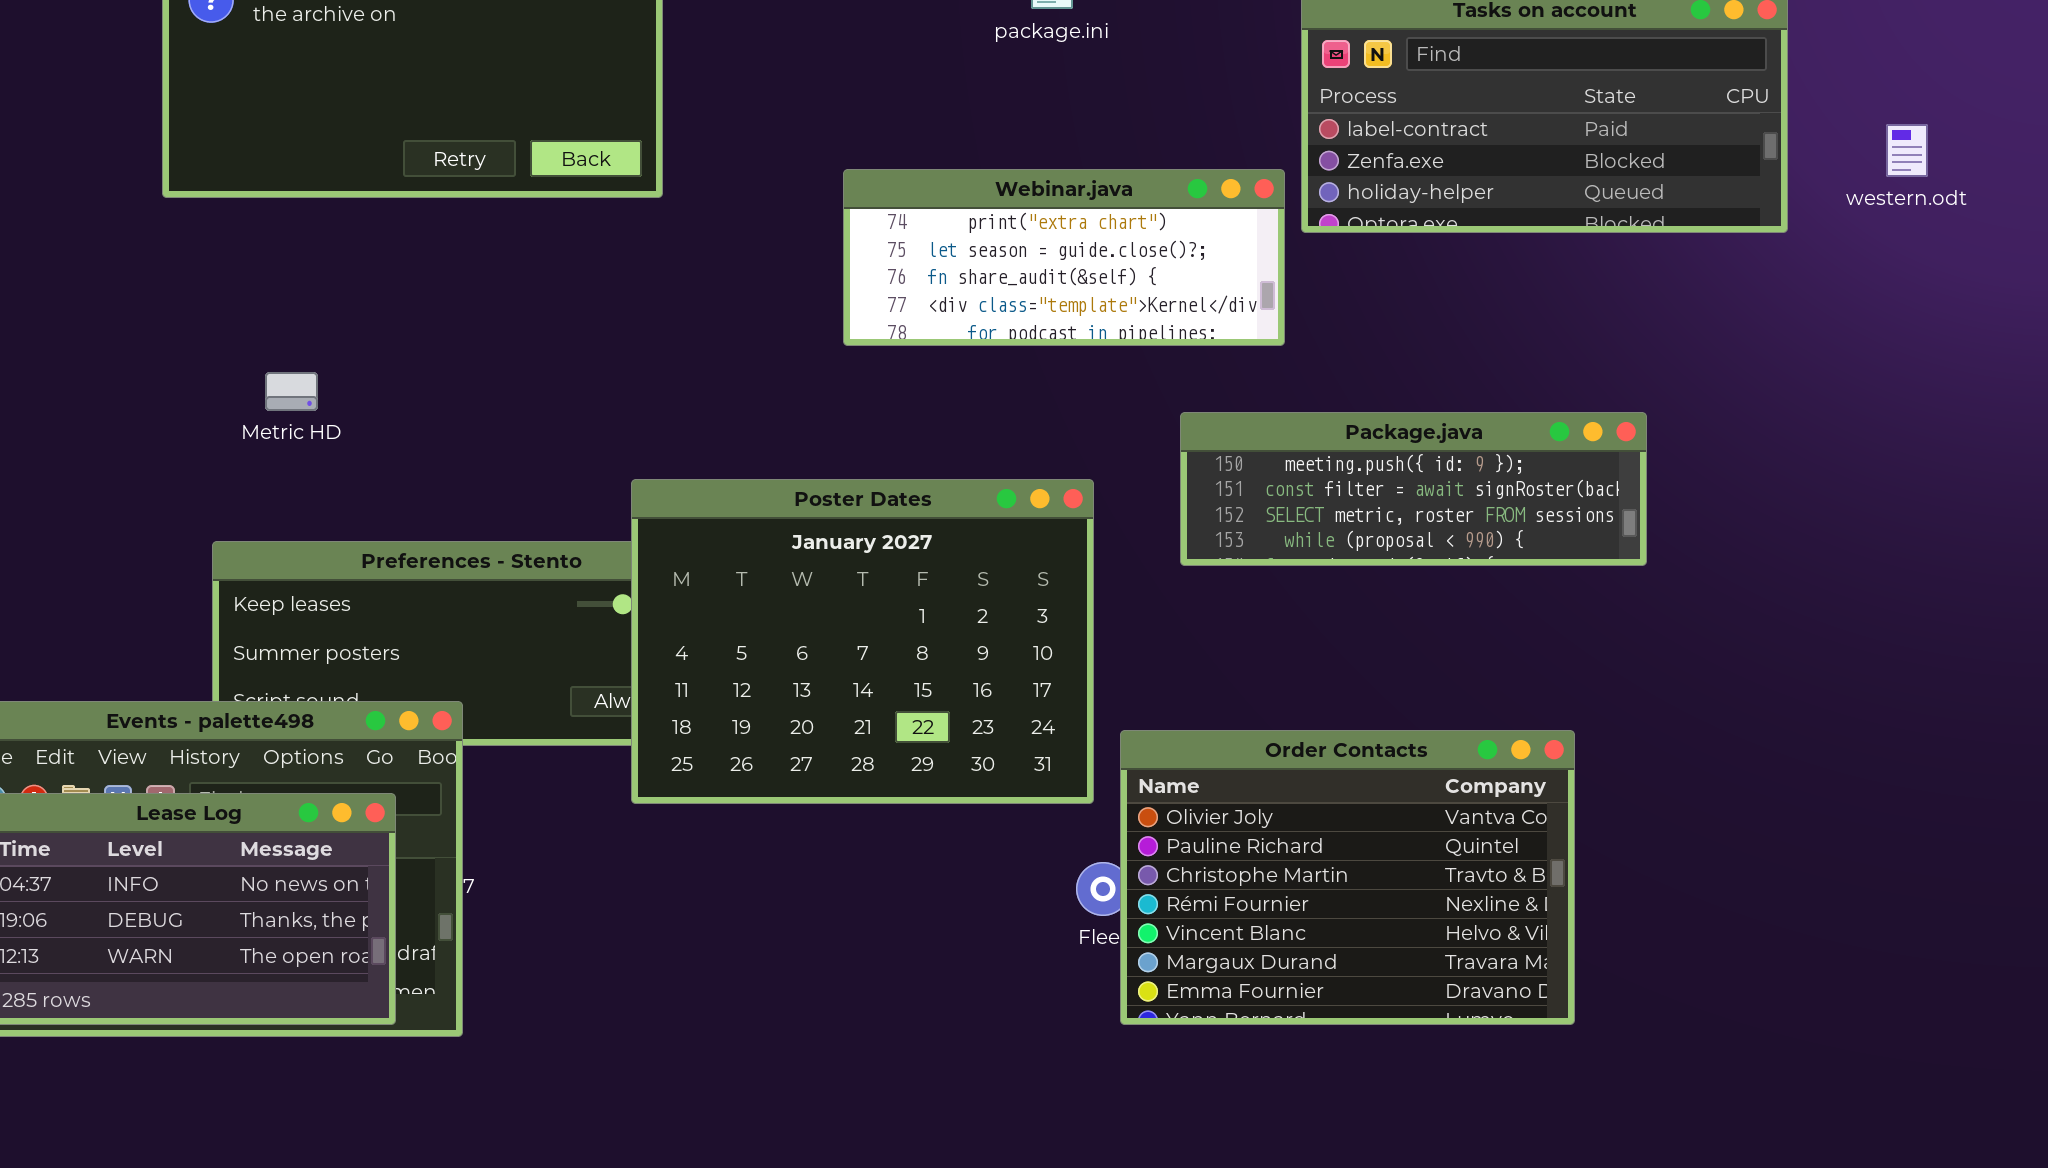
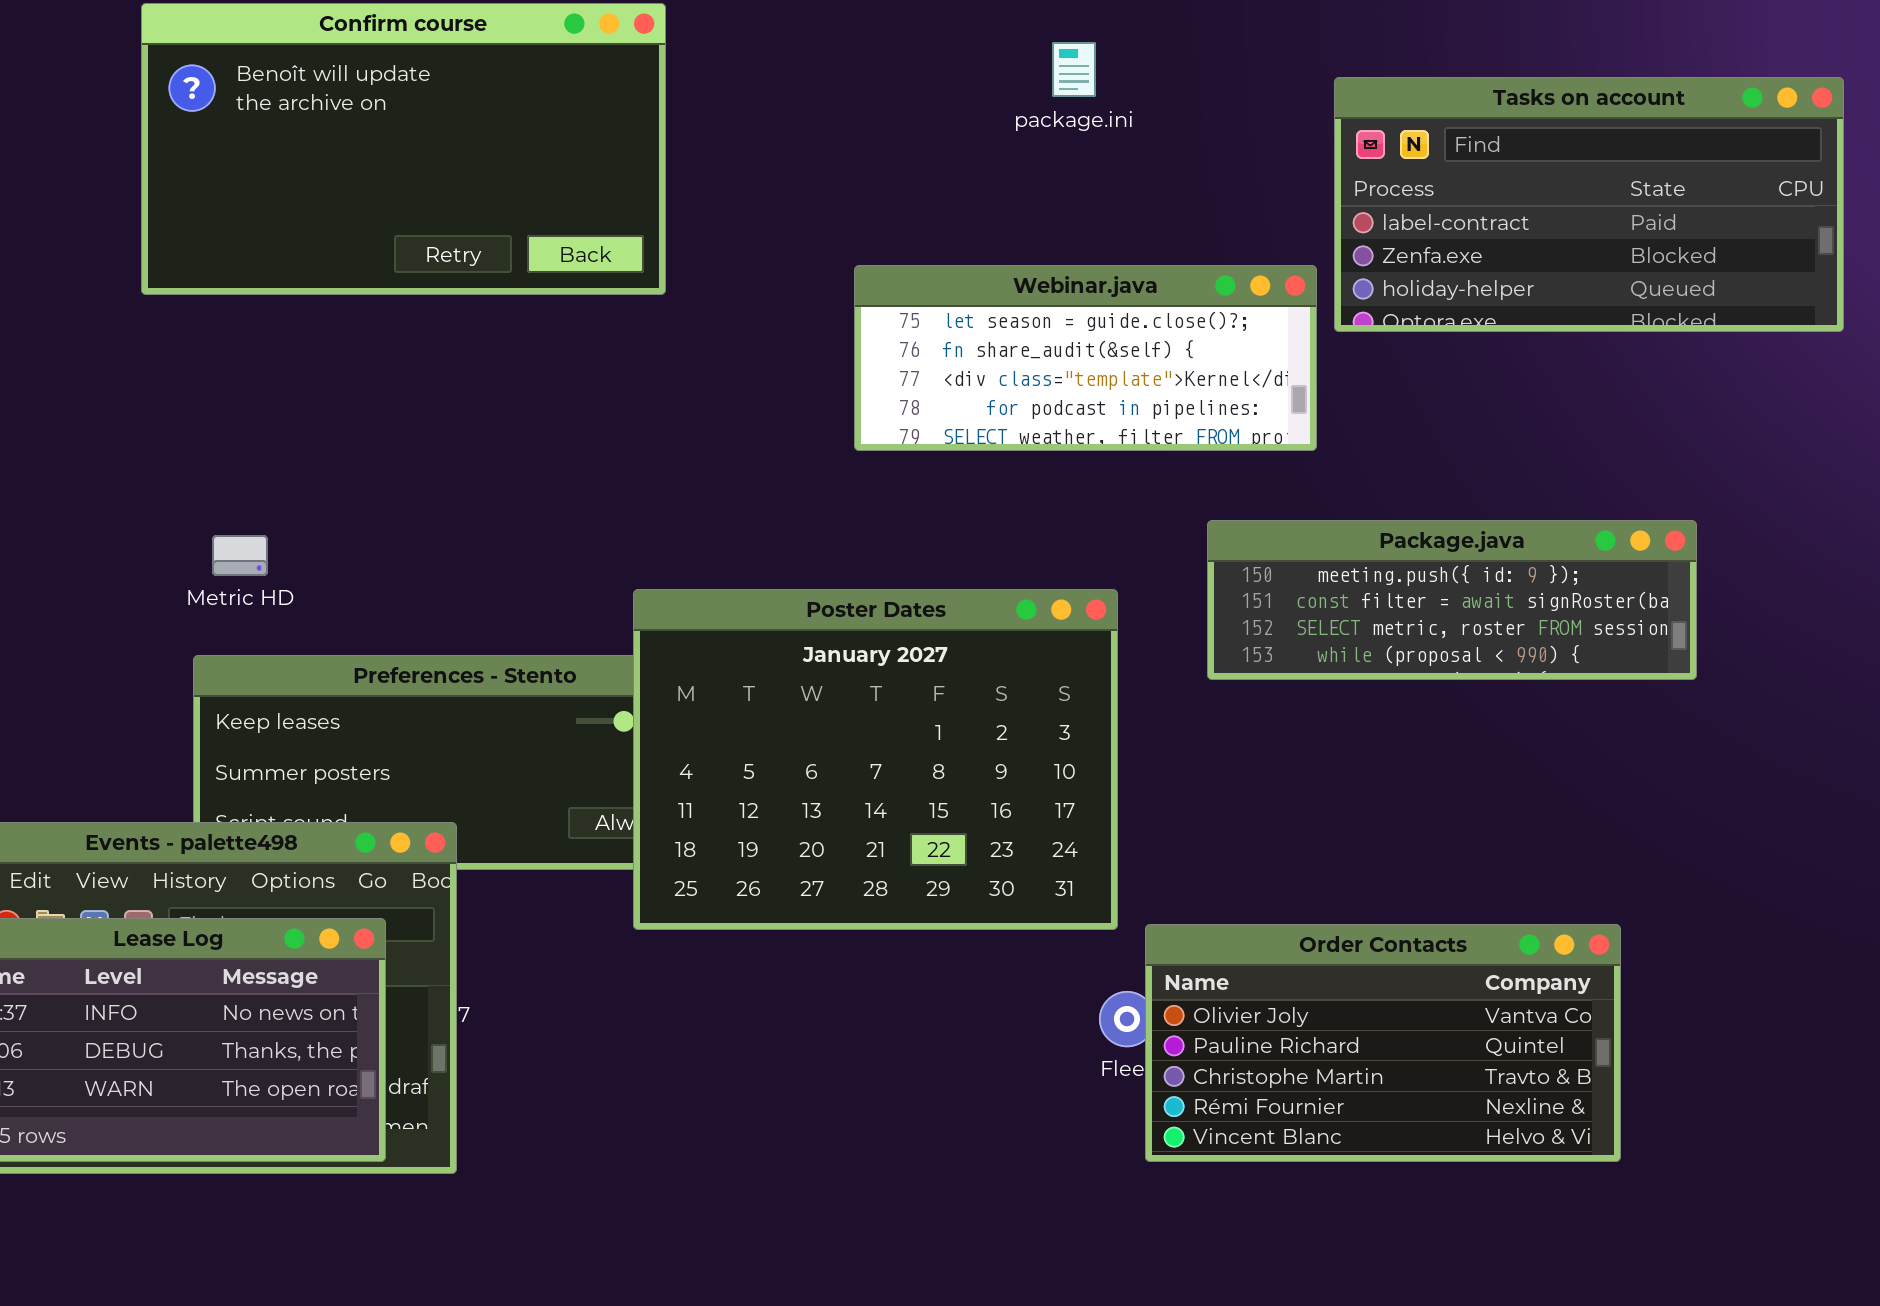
Webinar.java: [843,169,1285,346] -> [854,265,1317,451], scrolled down 1 row
Metric HD: [265,372,318,411] -> [212,535,268,576], moved
Order Contacts: [1120,730,1575,1025] -> [1145,924,1621,1162], resized

